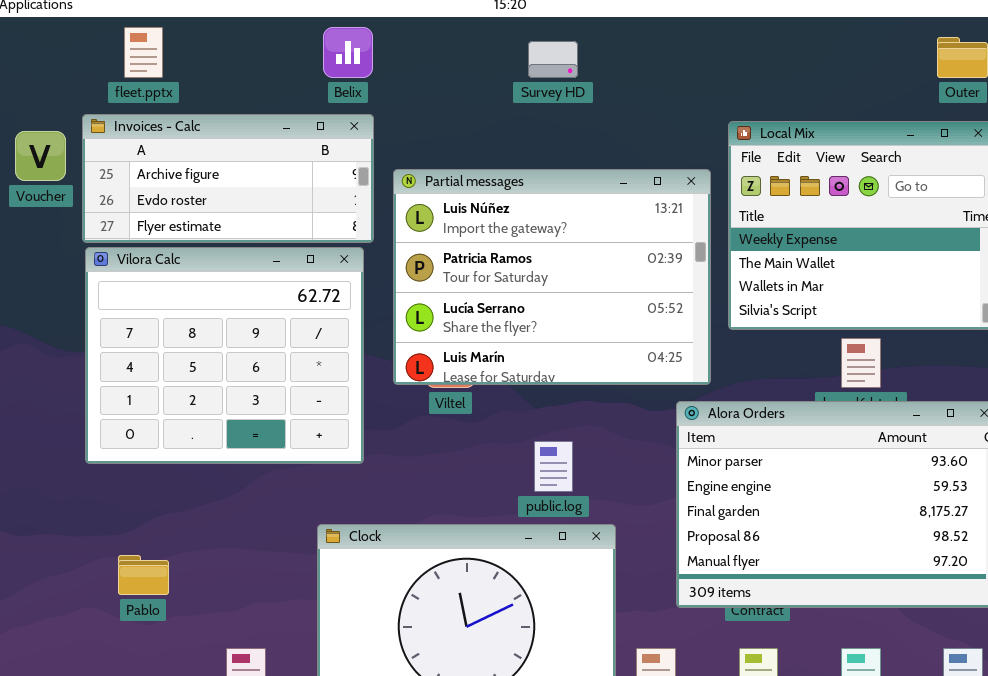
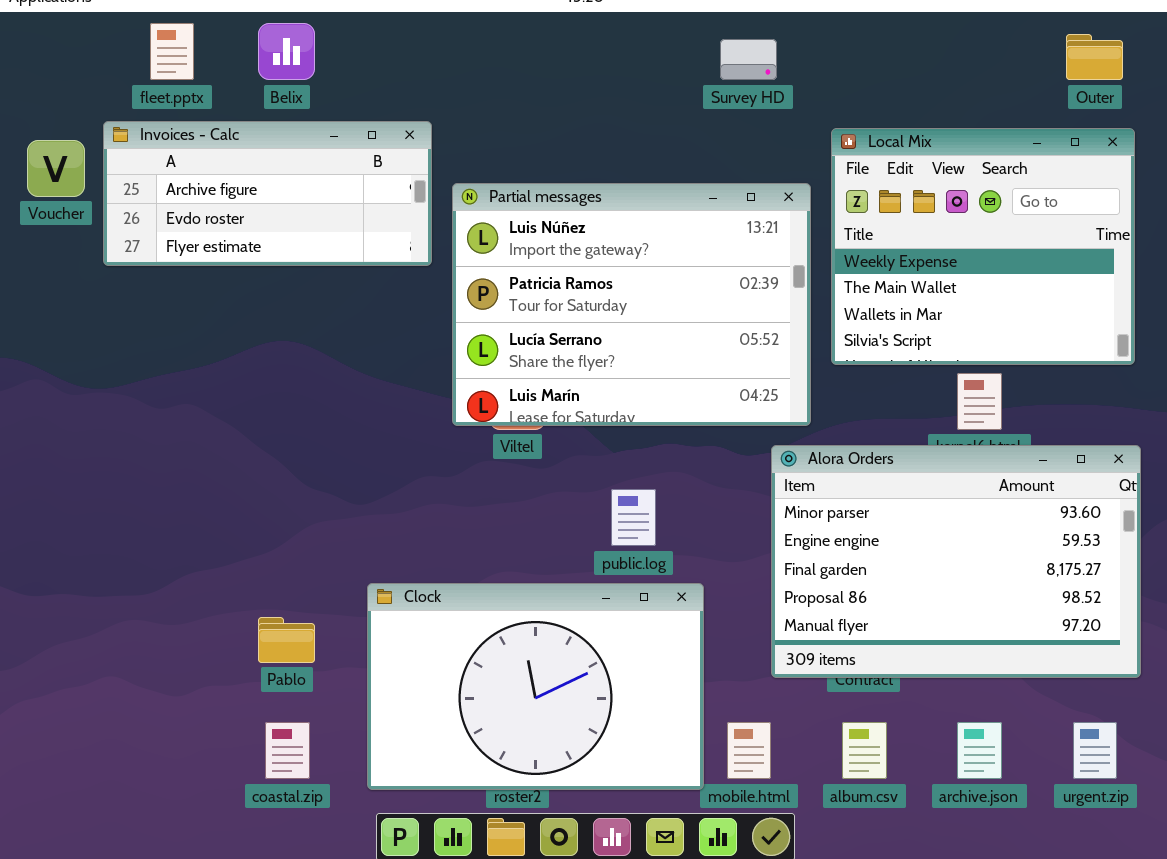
Belix: [323,27,373,78] -> [258,23,315,80], moved
Survey HD: [528,41,578,78] -> [720,39,777,80], moved
Vilora Calc: [85,247,364,464] -> none, closed
Pablo: [118,555,169,595] -> [258,617,315,663], moved

